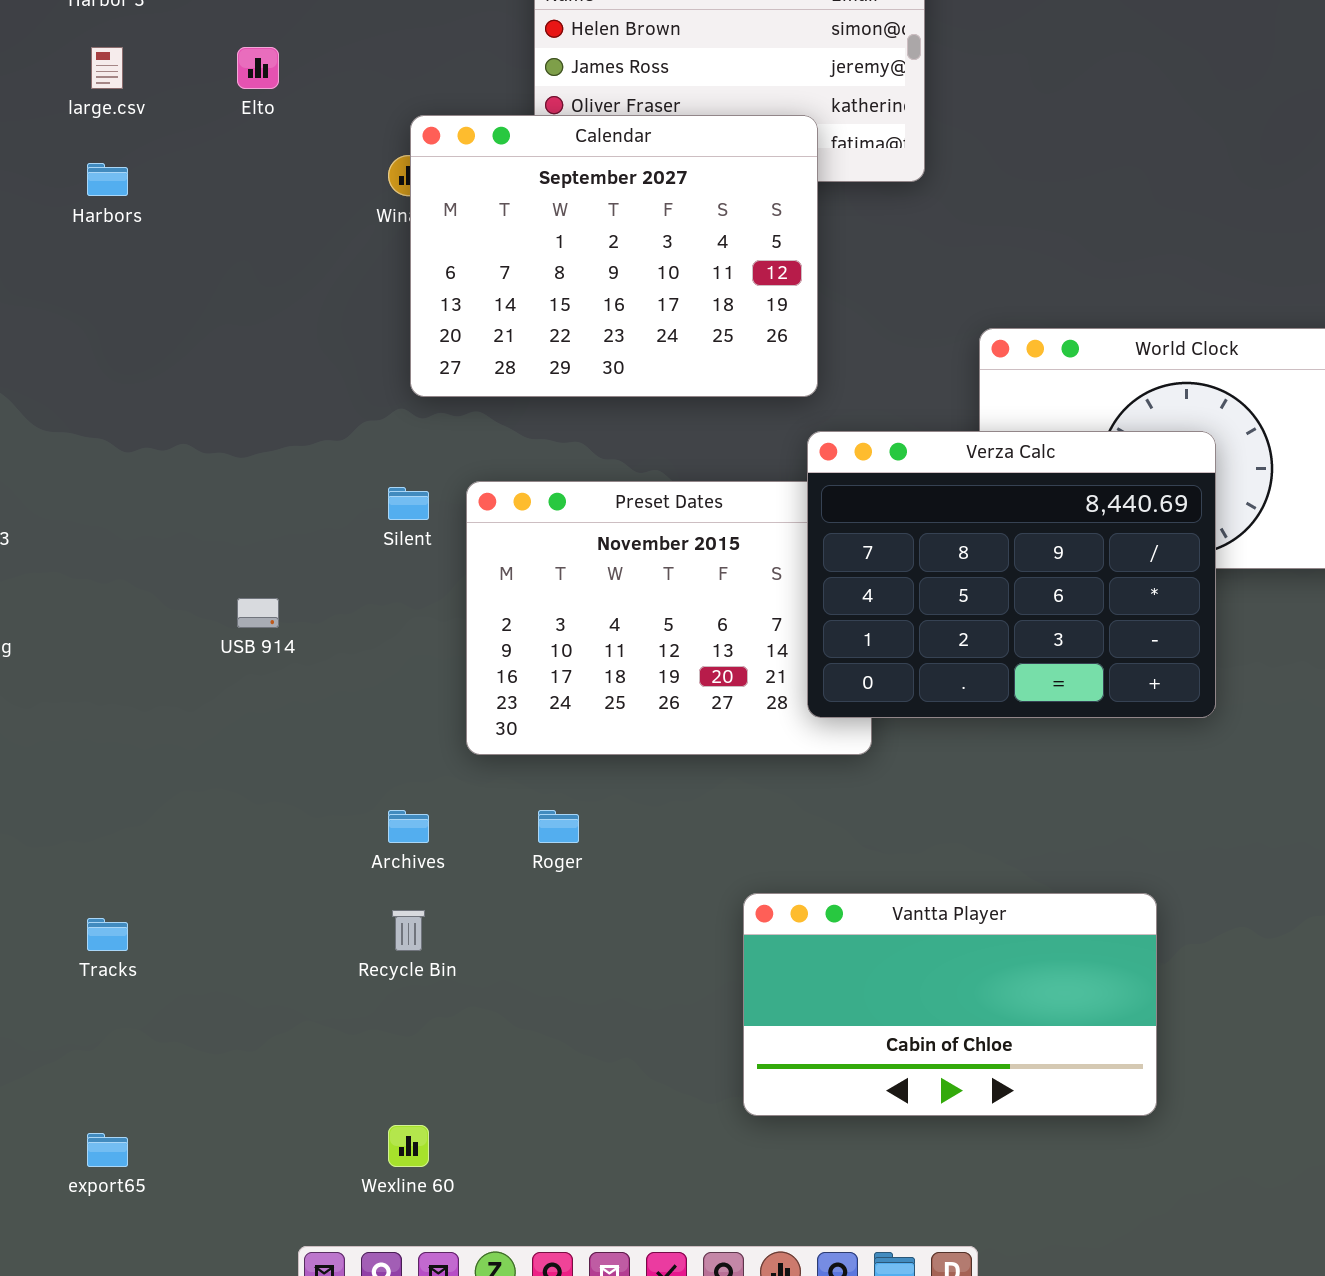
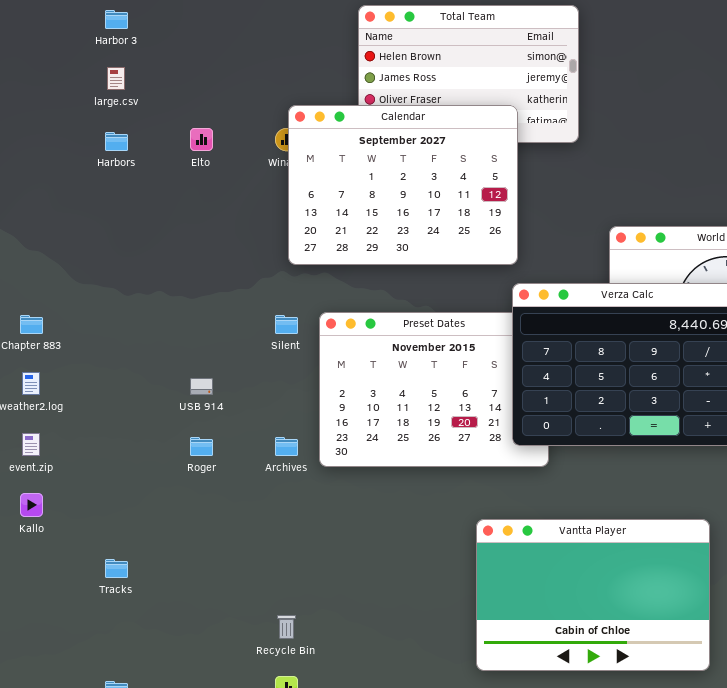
Elto: [237,47,279,89] -> [190,128,213,151], moved
Archives: [388,810,429,843] -> [275,437,298,456], moved
Roger: [538,810,579,843] -> [190,437,213,456], moved
Vantta Player: [743,893,1157,1116] -> [476,519,710,671], resized
Recycle Bin: [392,910,425,951] -> [277,615,296,639], moved

